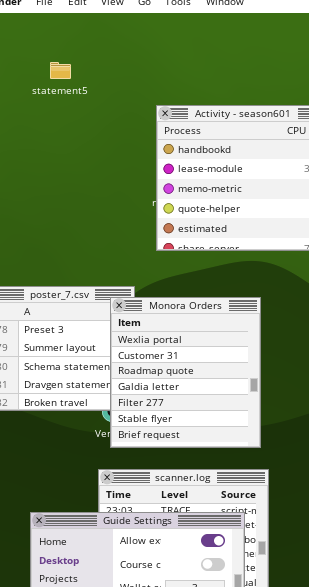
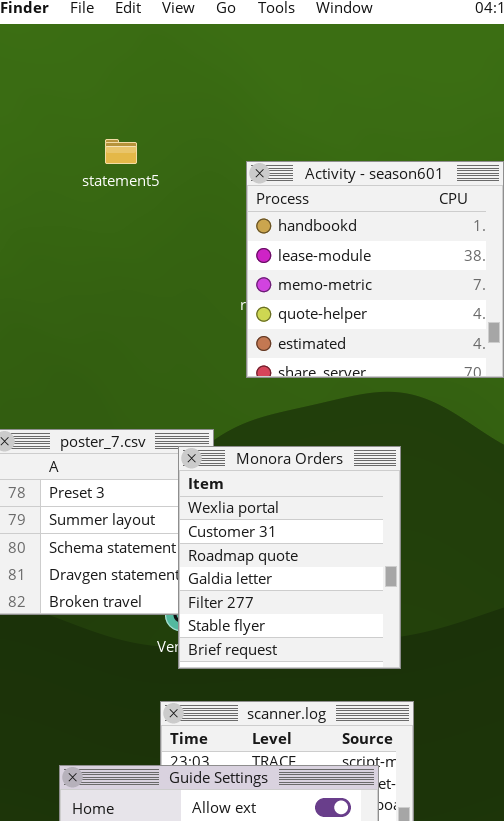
statement5: [50,62,71,79] -> [105,139,137,164], moved

